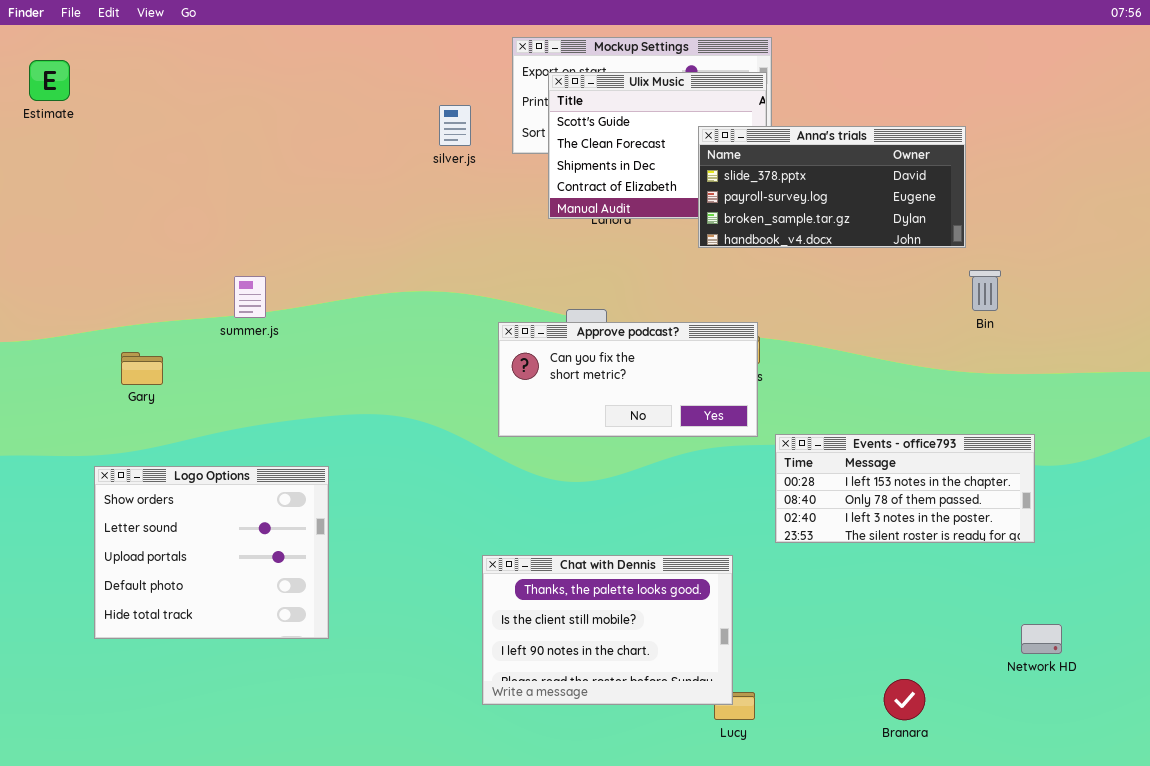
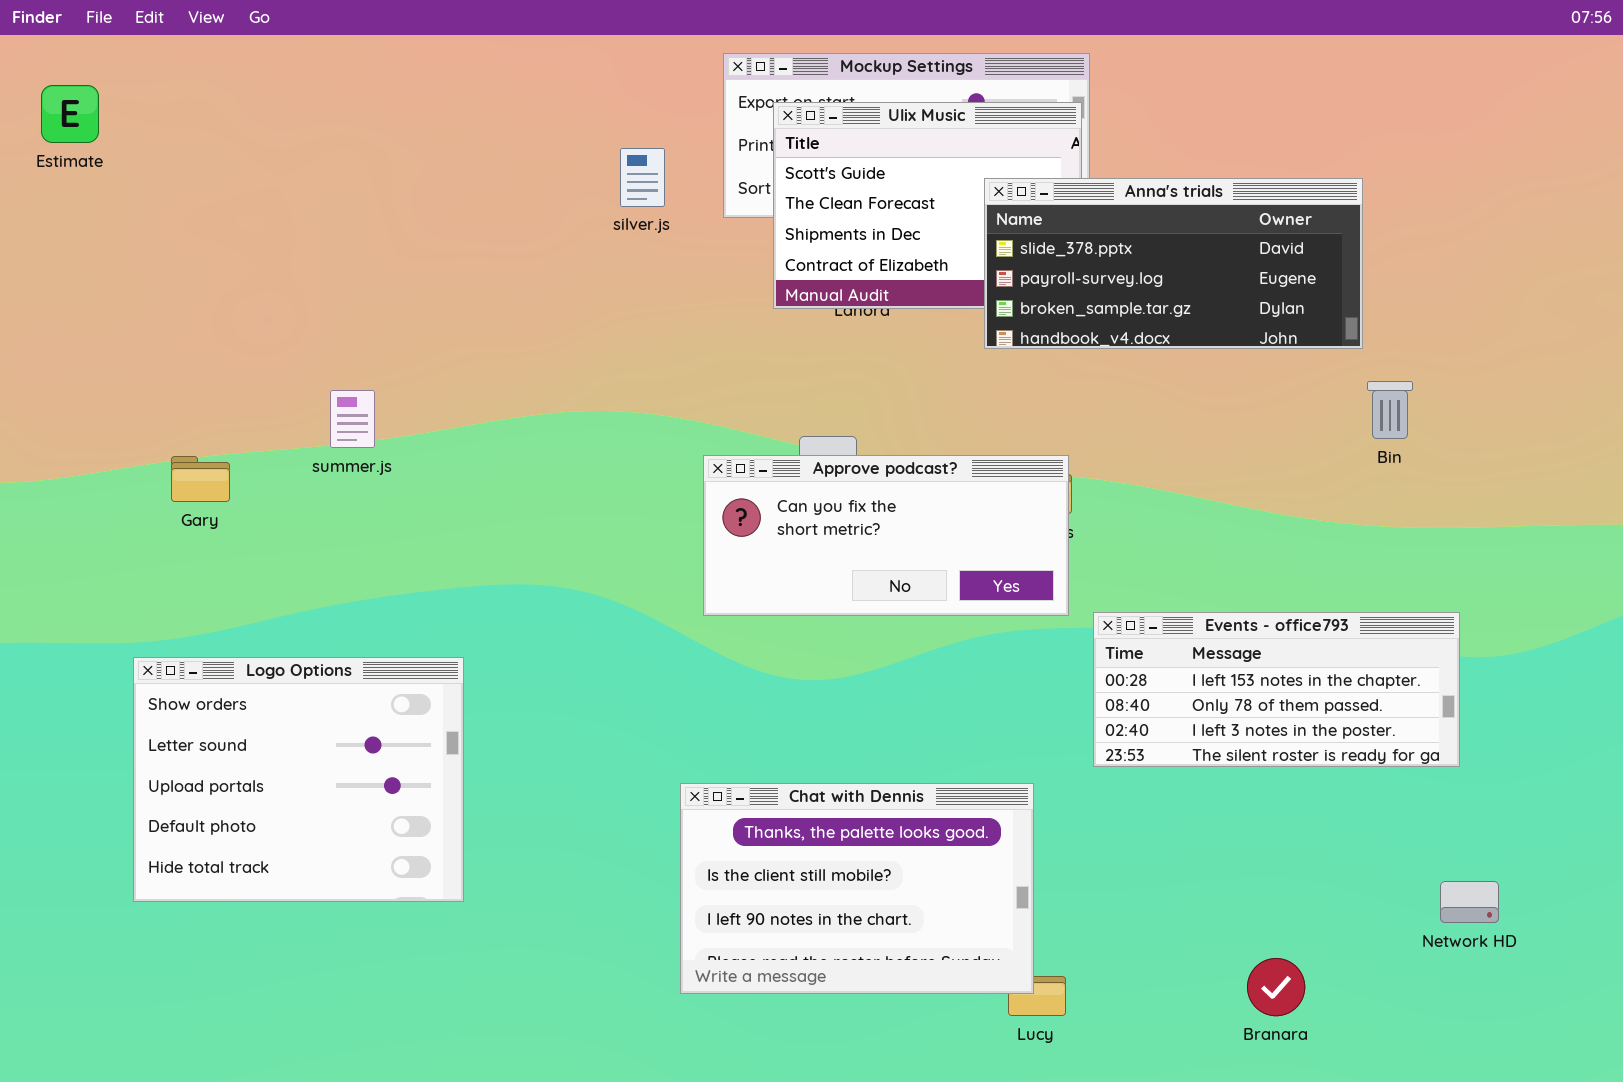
Gary: [121,352,163,385] -> [171,456,230,502], moved

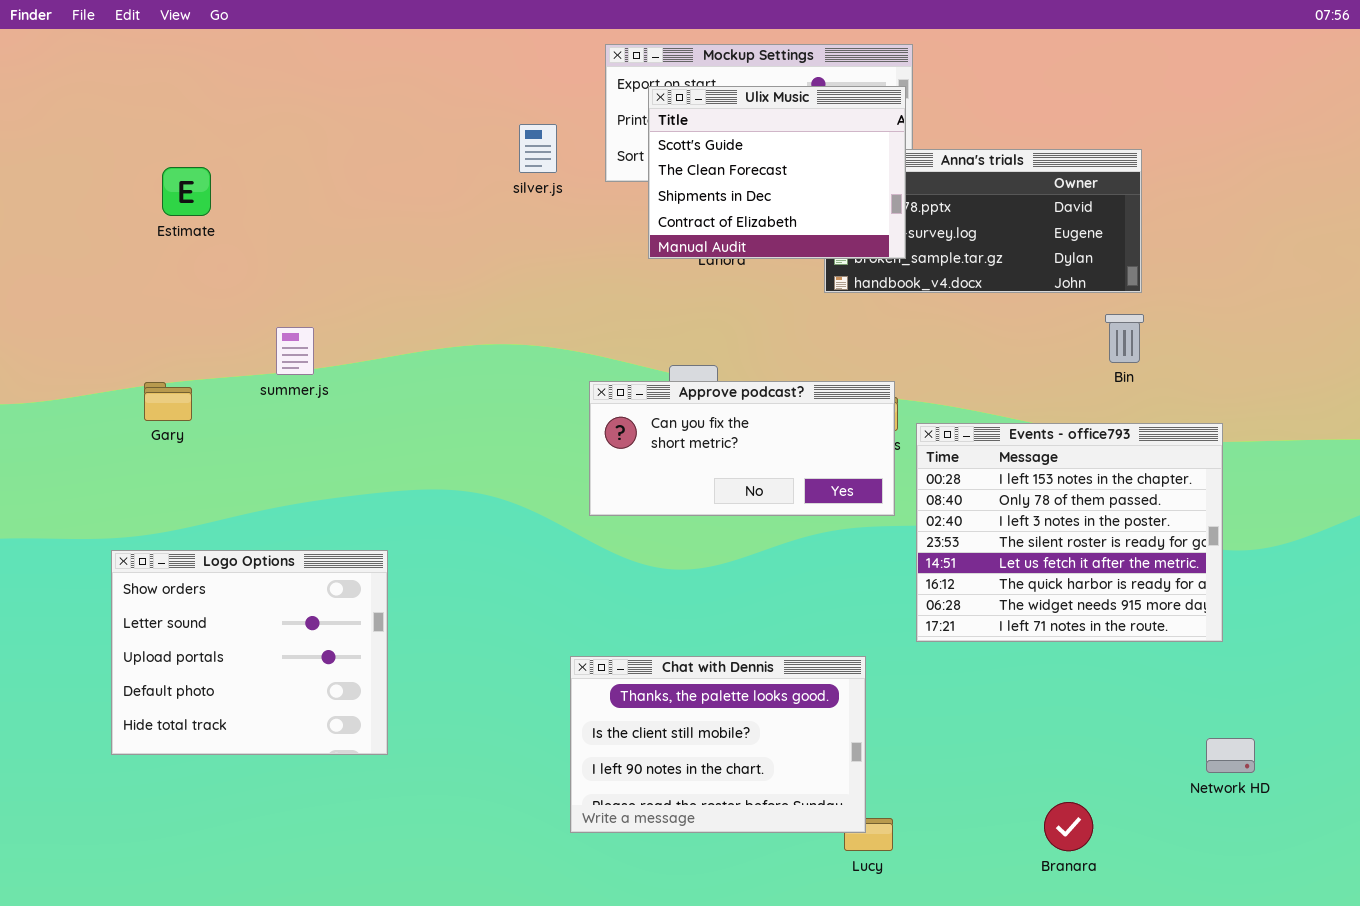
Estimate: [41,85,99,143] -> [162,167,211,216], moved
Ulix Music: [773,102,1082,309] -> [648,86,906,259], raised
Bin: [1367,381,1413,439] -> [1105,314,1144,363], moved
Events - office793: [1093,612,1460,767] -> [916,423,1223,642], resized

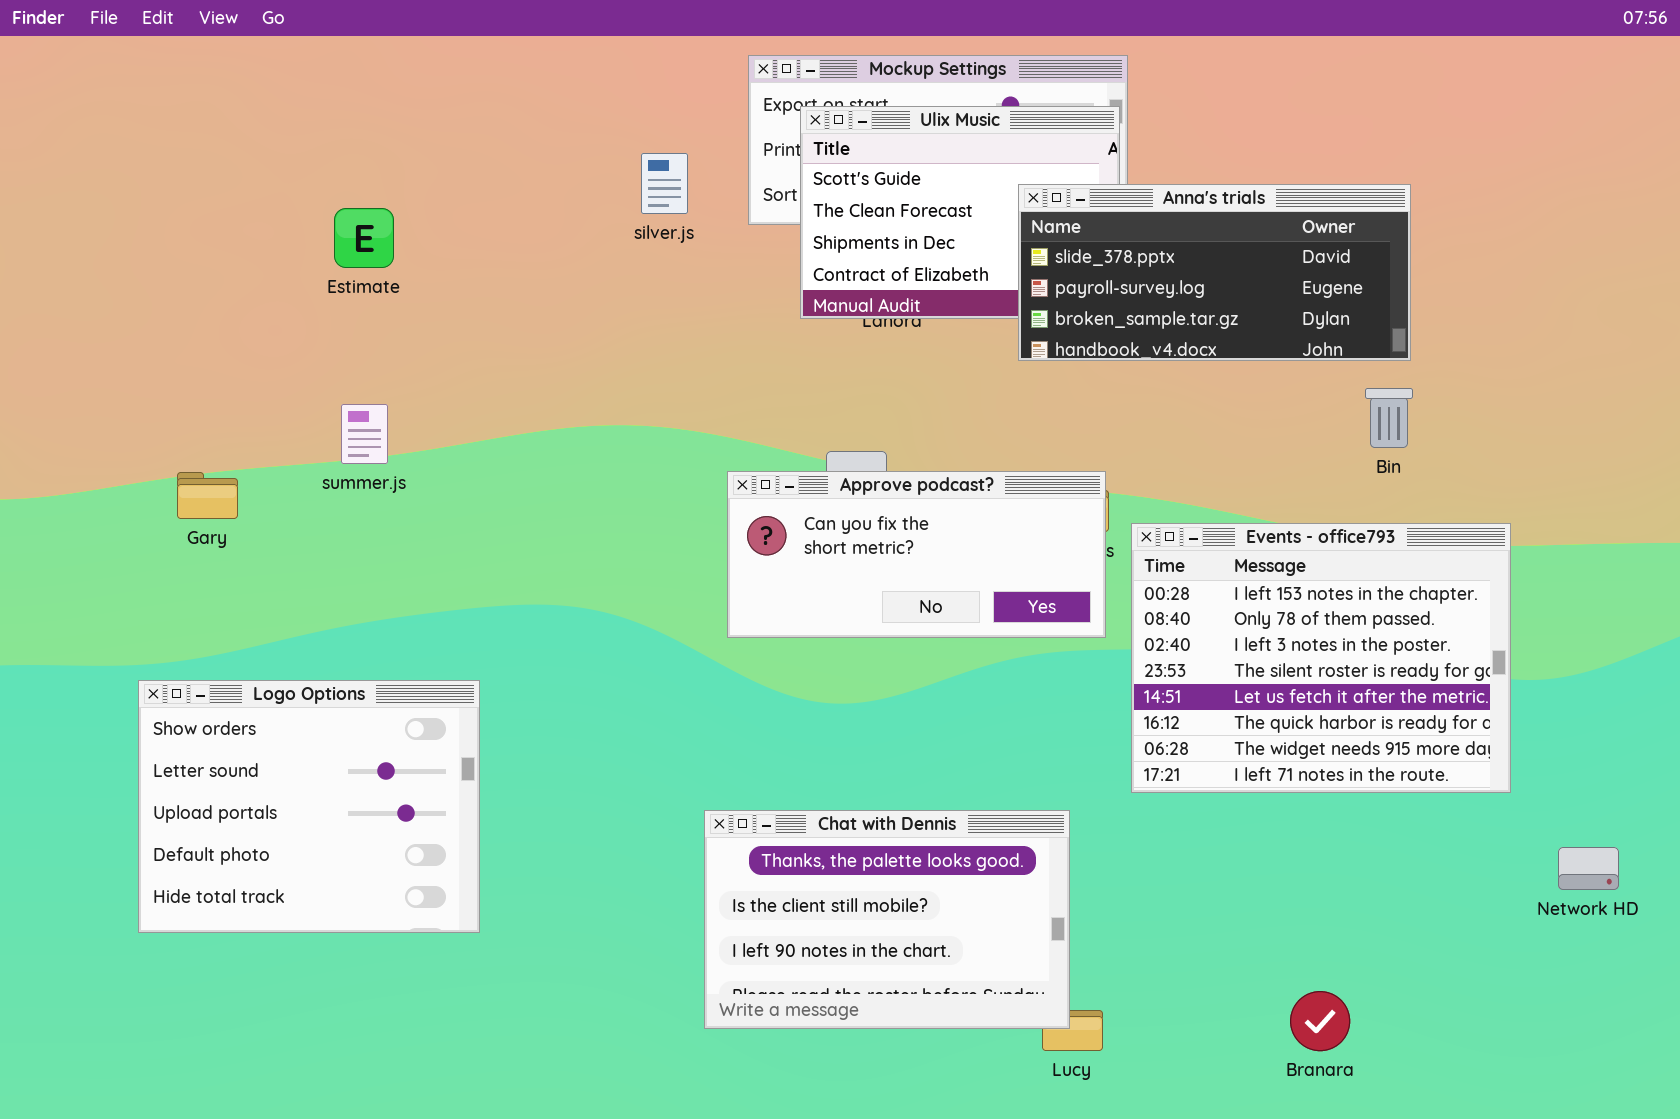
Anna's trials: [824,149,1142,293] -> [1018,184,1411,361], raised
Estimate: [162,167,211,216] -> [334,208,394,268], moved
Network HD: [1206,738,1255,773] -> [1558,847,1619,890], moved

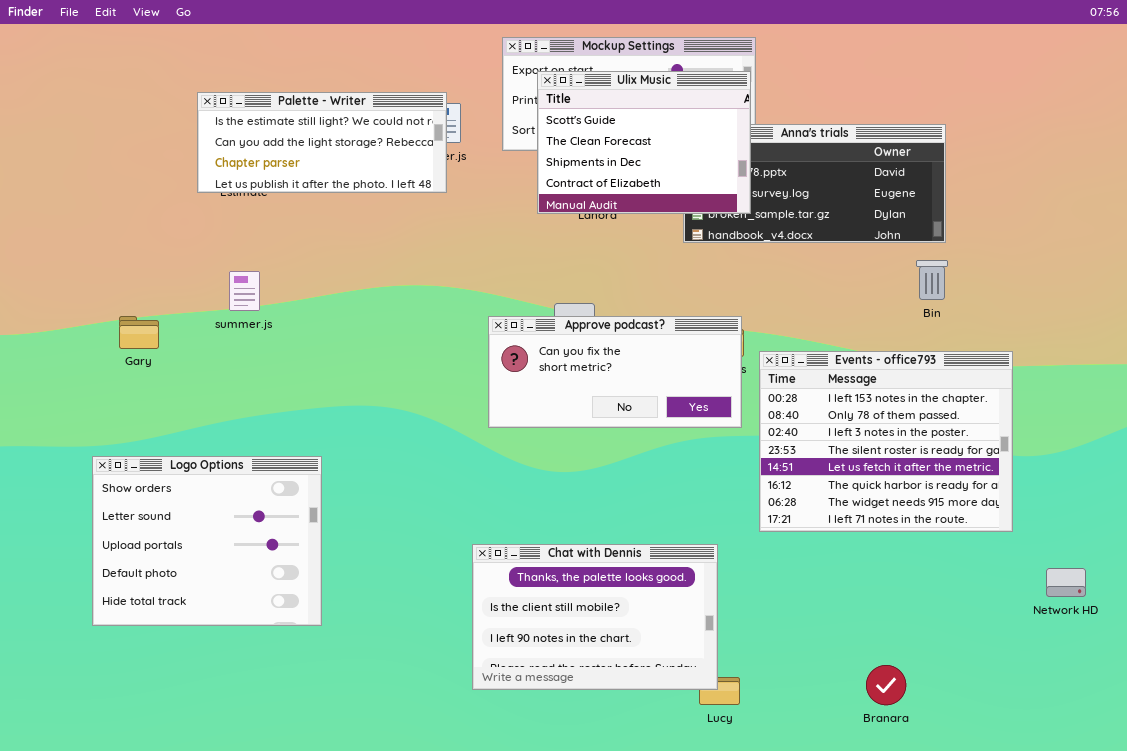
Ulix Music: [800,106,1120,319] -> [537,71,751,214], raised
Palette - Writer: none -> [197,92,447,193], opened

